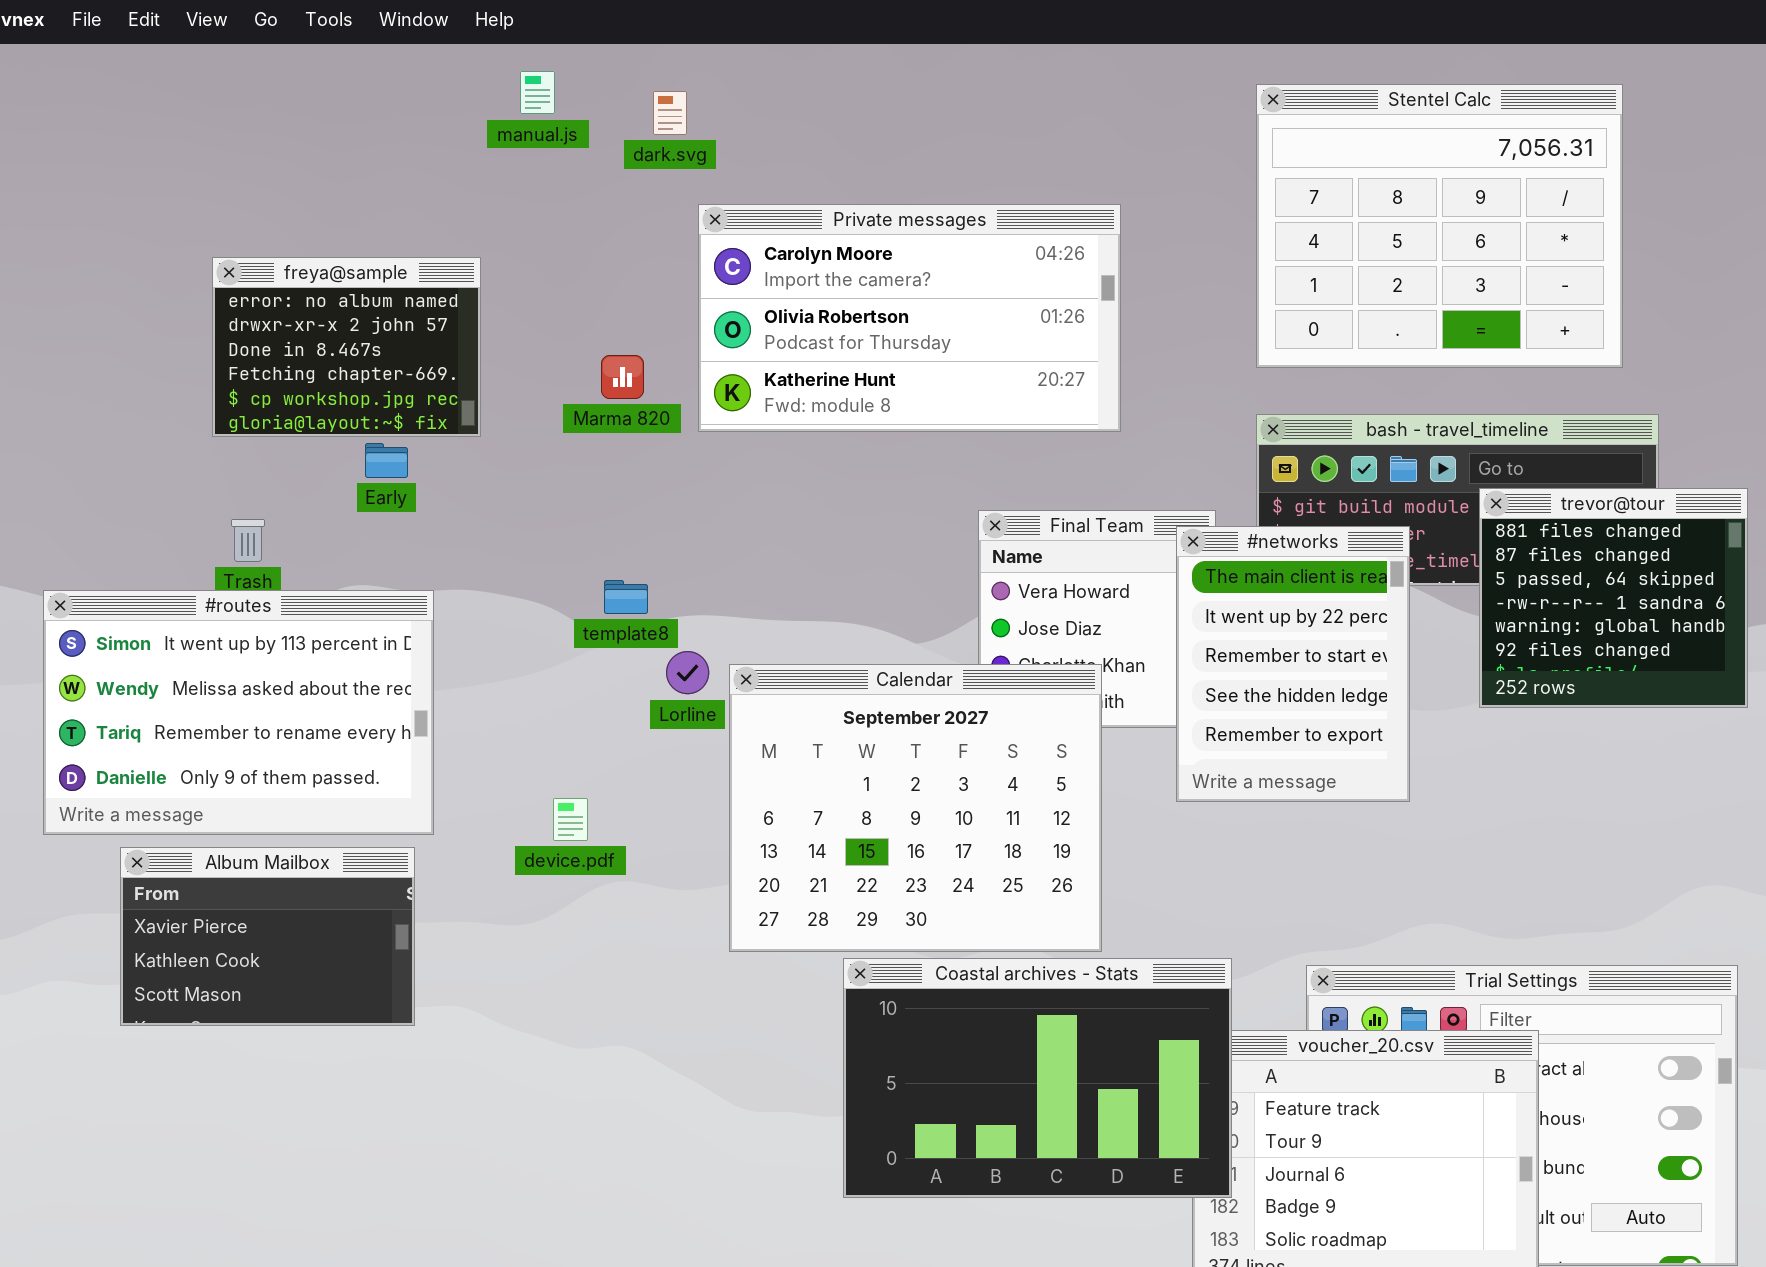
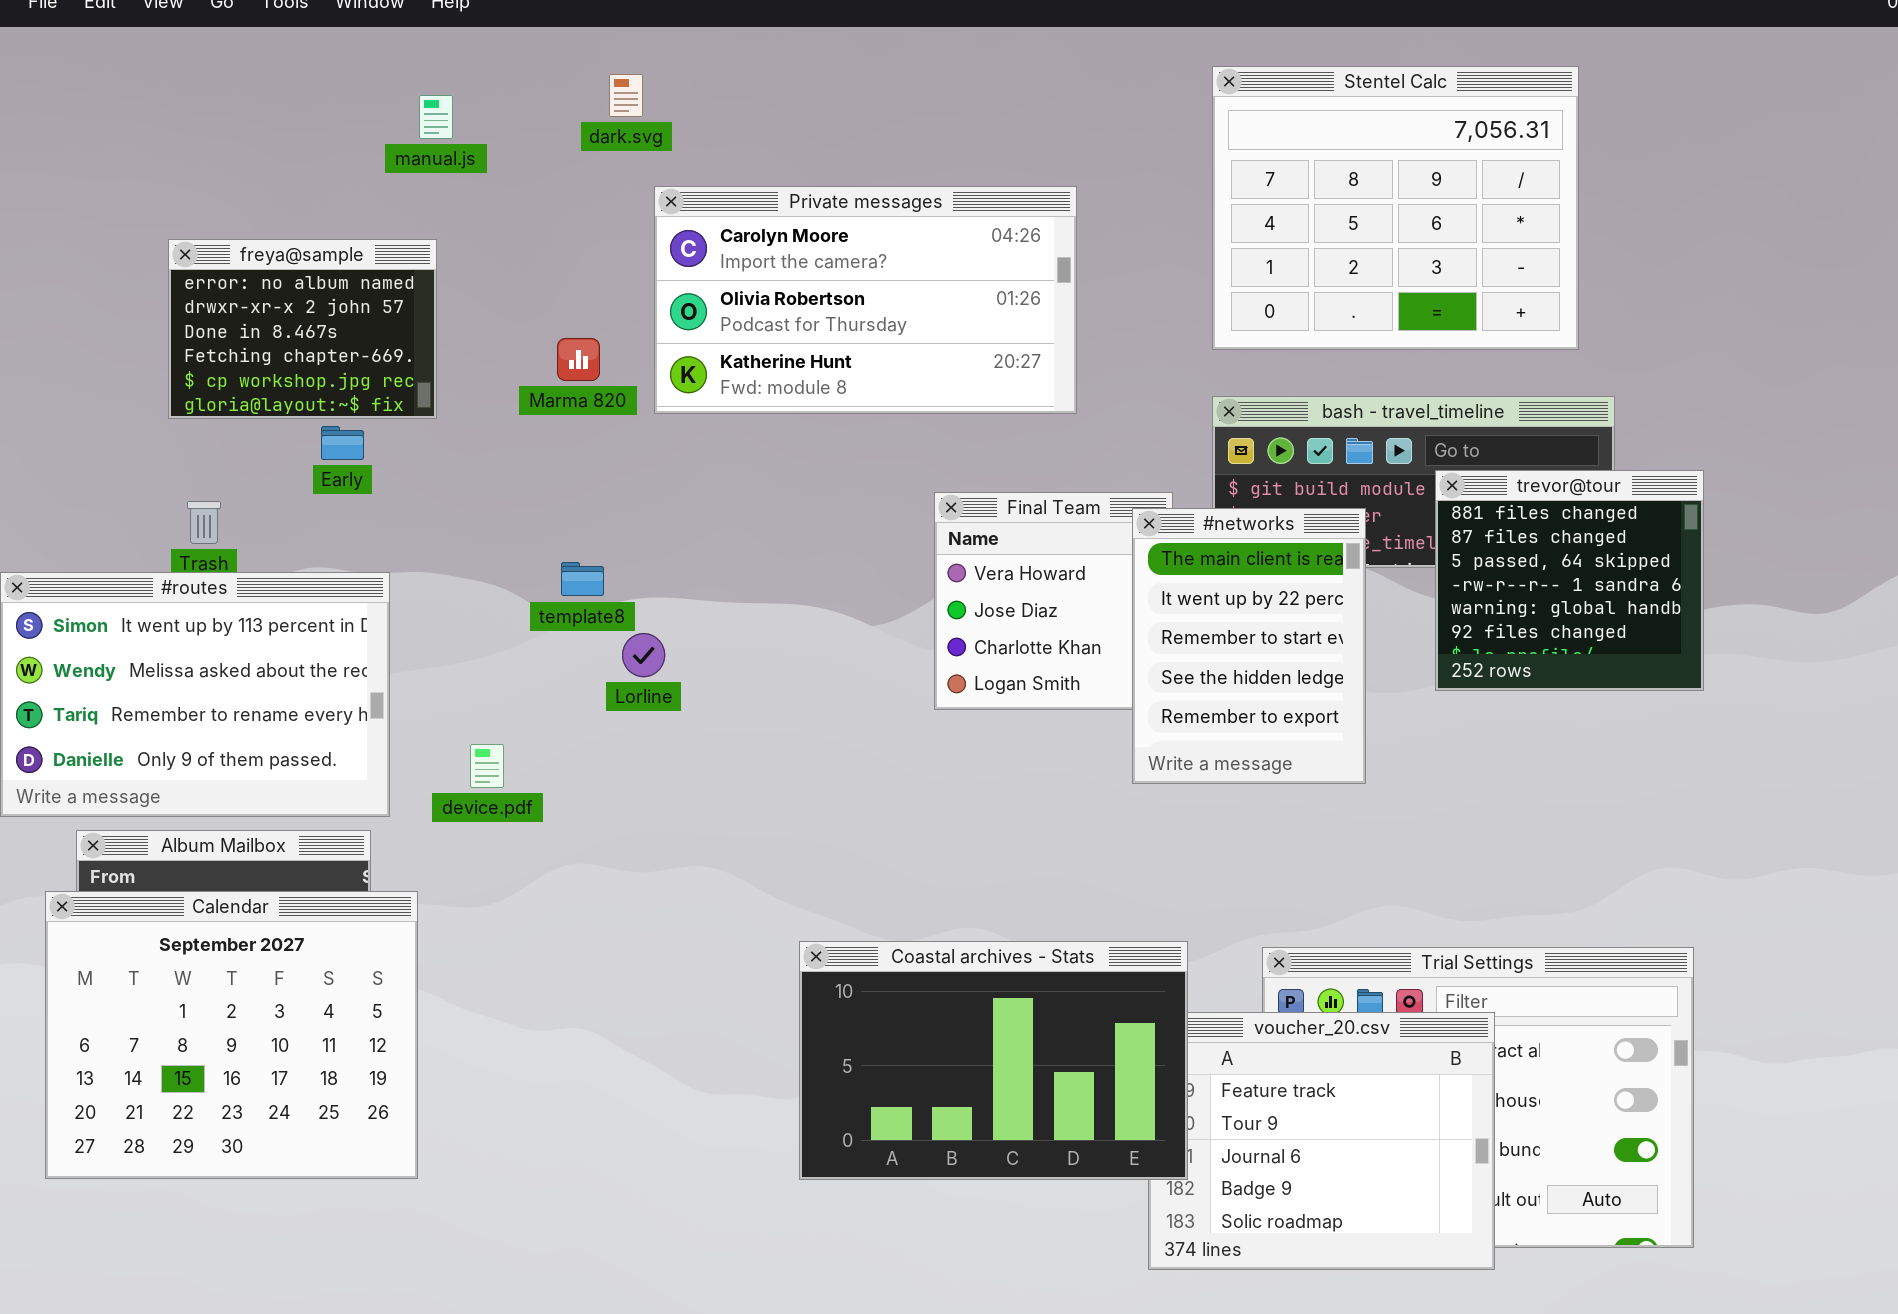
manual.js: [520,71,555,114] -> [419,95,453,139], moved
Calendar: [729,664,1102,952] -> [45,891,418,1179], moved
device.pdf: [553,798,588,841] -> [470,744,504,788], moved

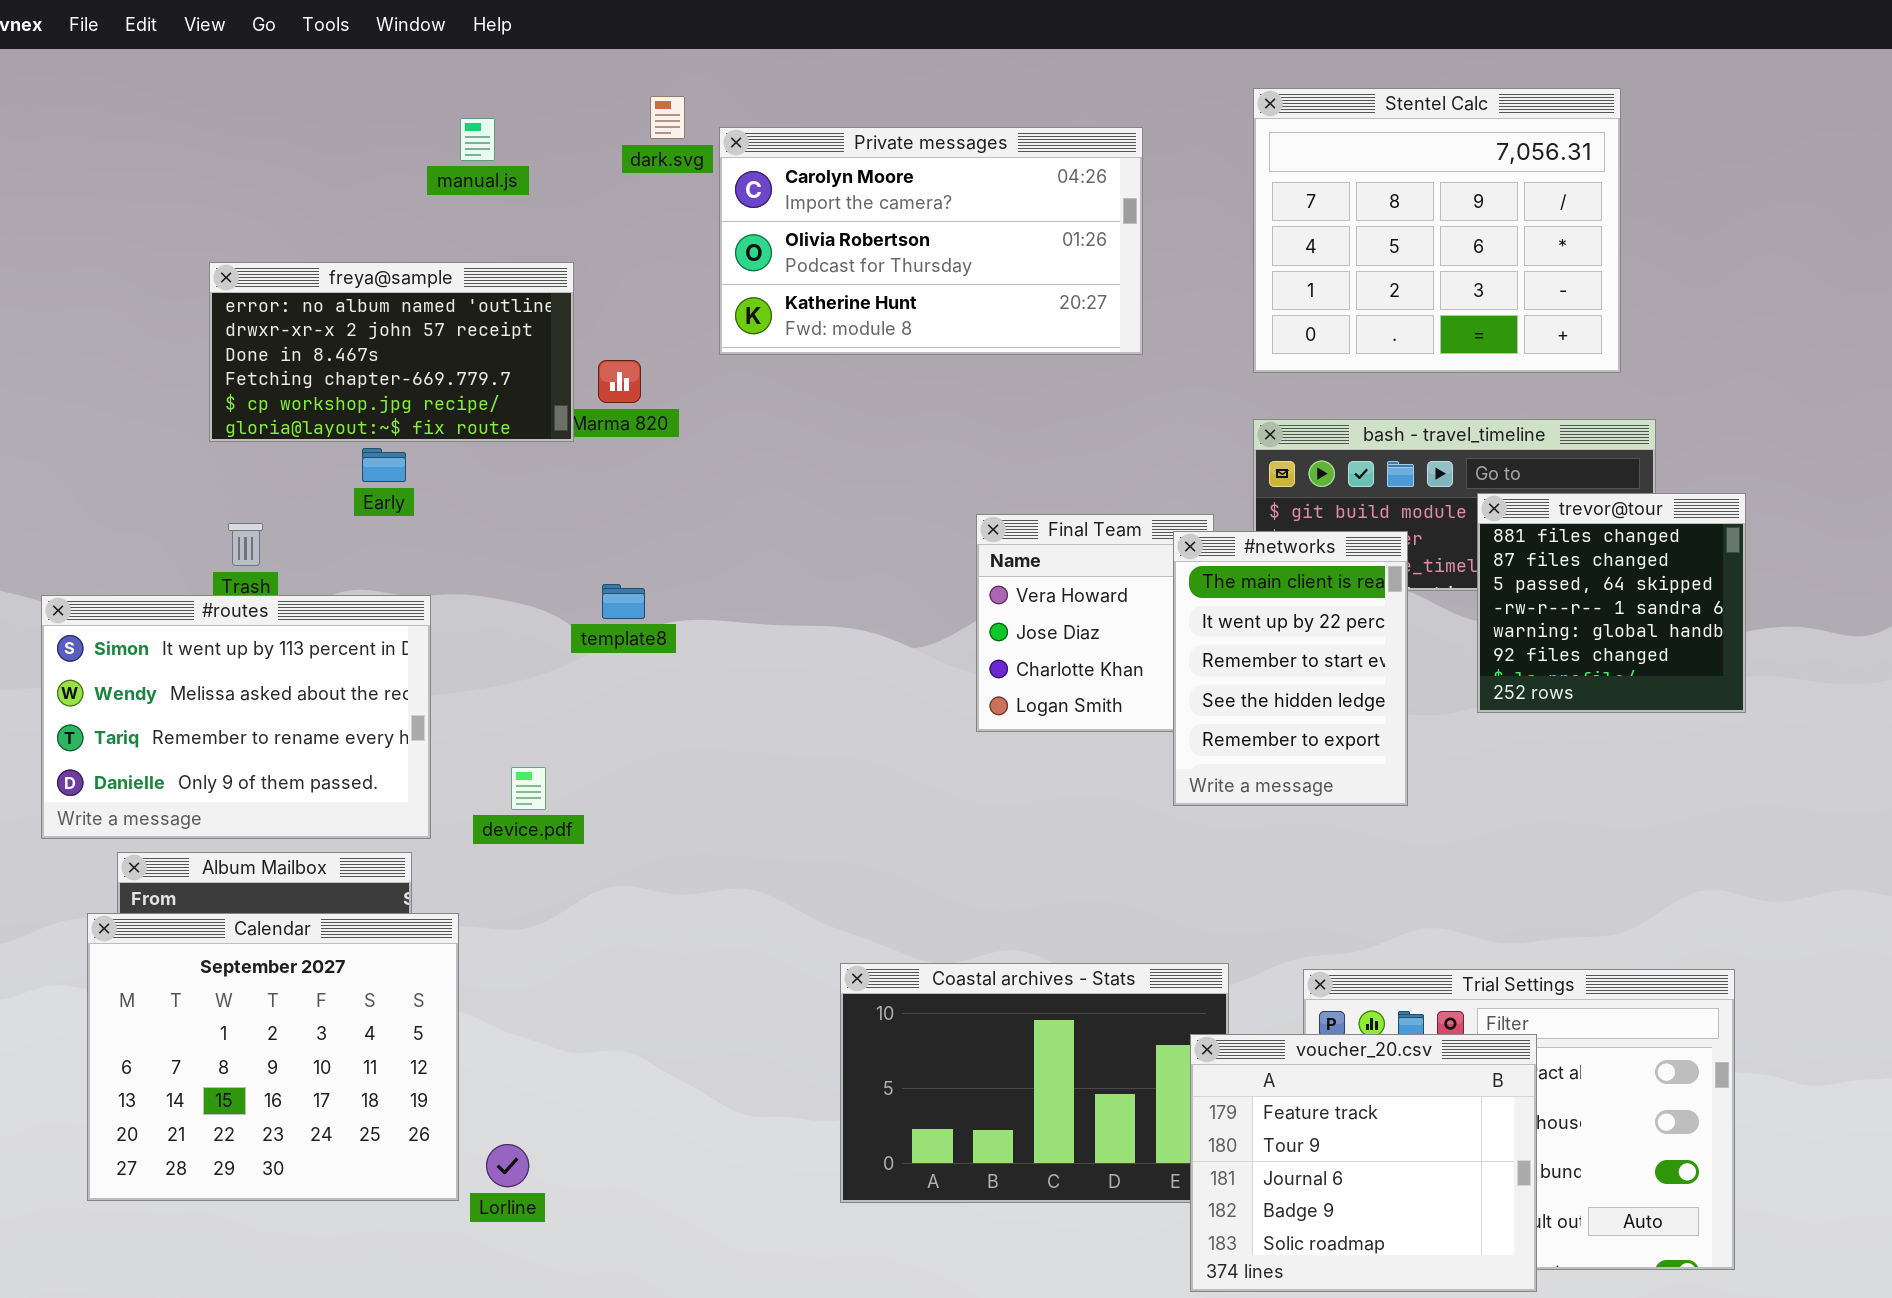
Private messages: [654,186,1077,414] -> [719,127,1143,355], moved
freya@sample: [168,239,437,419] -> [209,262,574,442], resized
Lorline: [622,633,665,677] -> [486,1144,529,1187], moved
voucher_20.csv: [1148,1012,1495,1270] -> [1190,1034,1537,1292], raised

